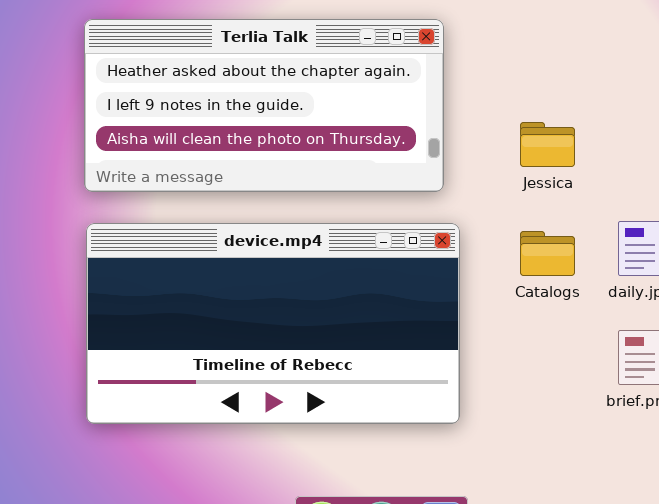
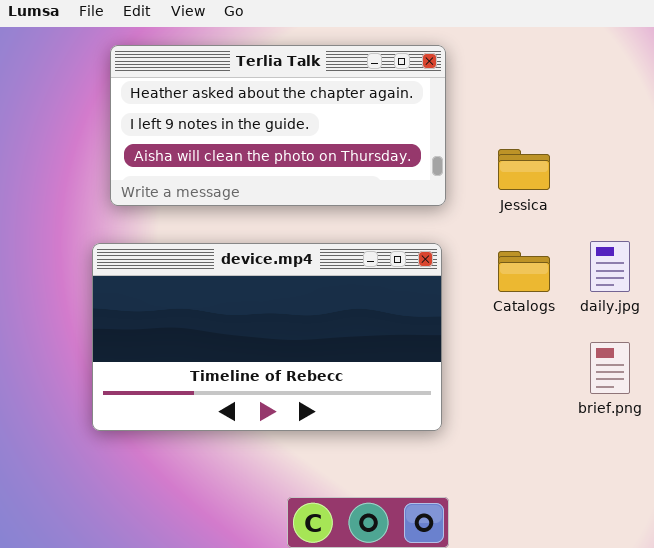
Terlia Talk: [84,19,444,192] -> [110,45,446,206], moved

